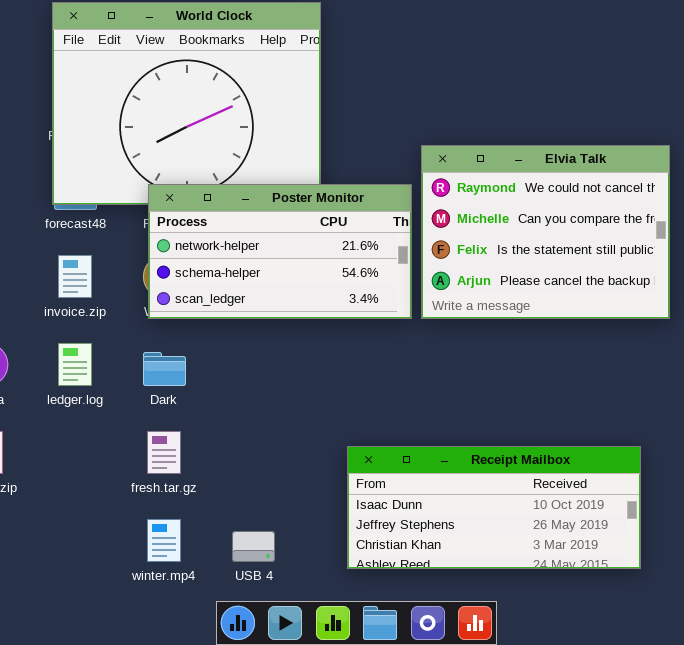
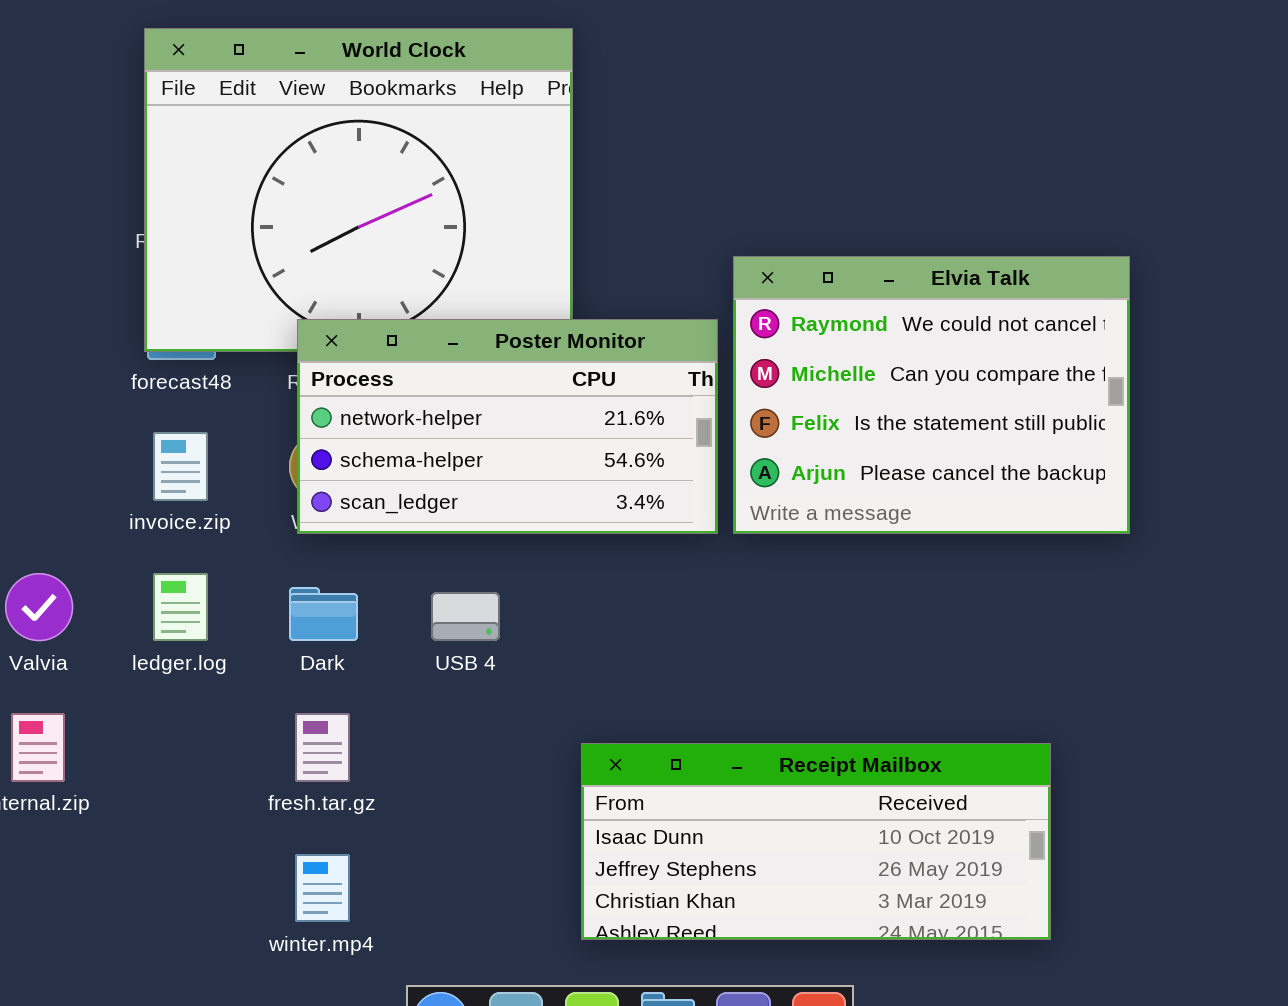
Receipt Mailbox: [347,446,641,569] -> [581,743,1051,940], moved
USB 4: [232,531,275,562] -> [431,592,500,641], moved

